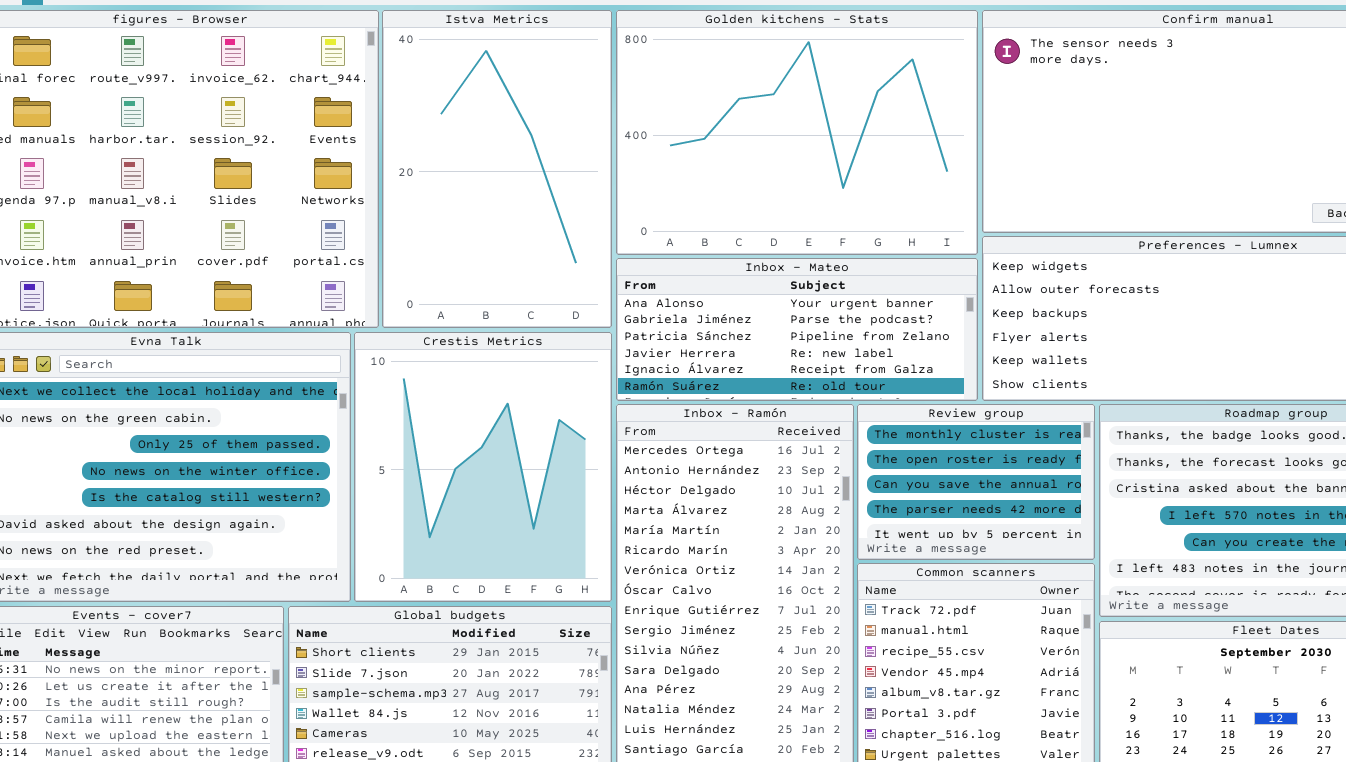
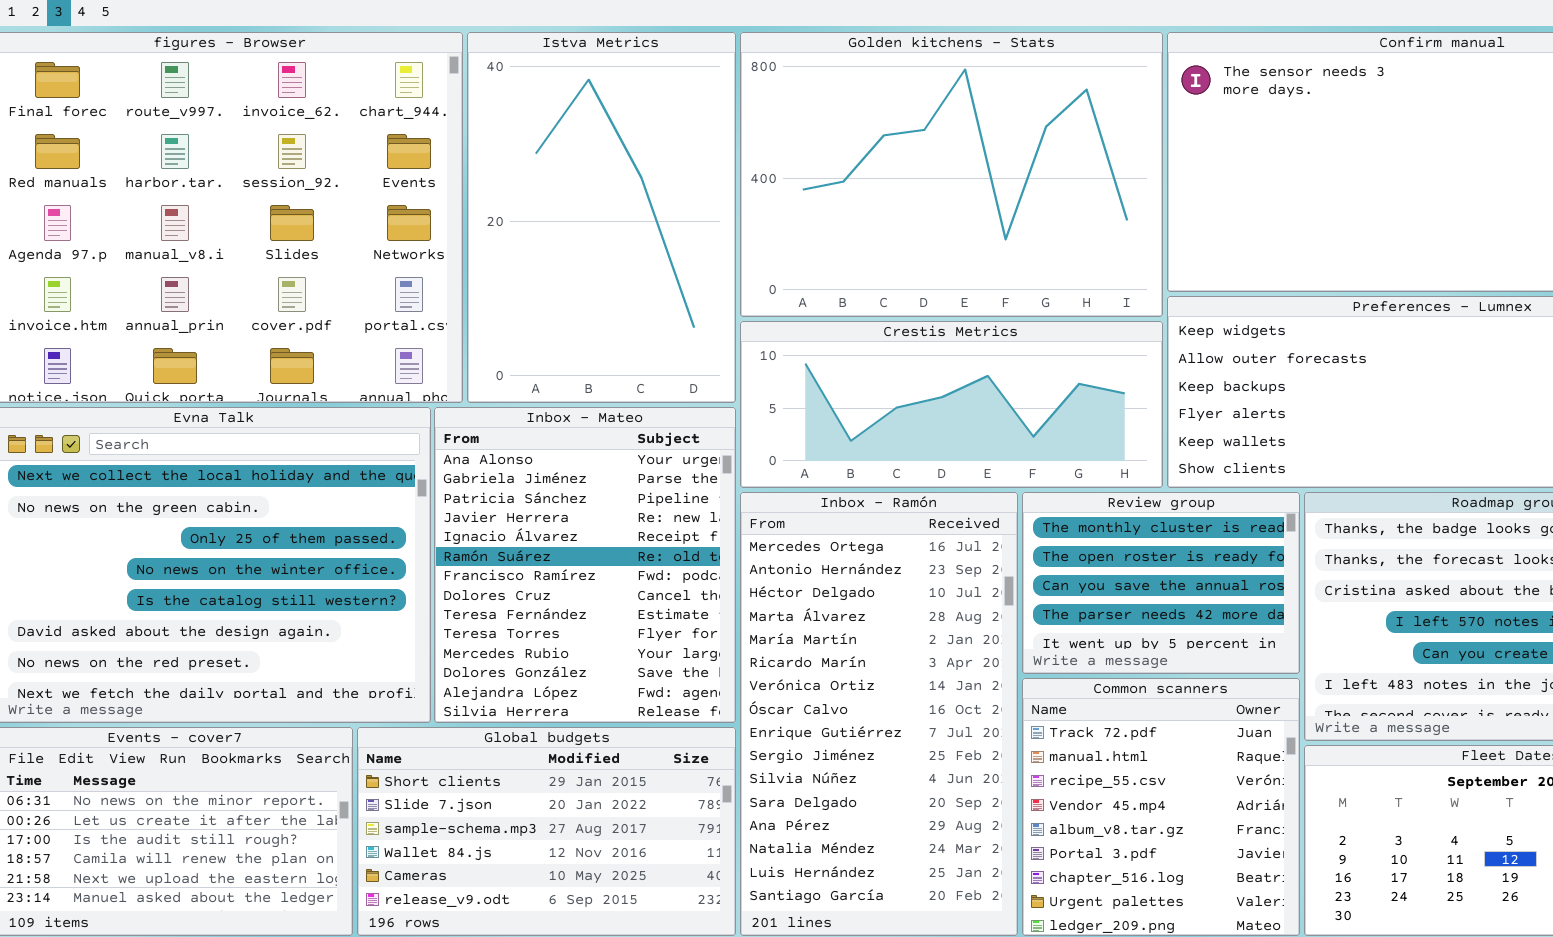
Inbox - Mateo: [616,258,978,401] -> [434,407,736,723], moved, resized
Crestis Metrics: [354,332,612,602] -> [740,321,1163,488], moved, resized

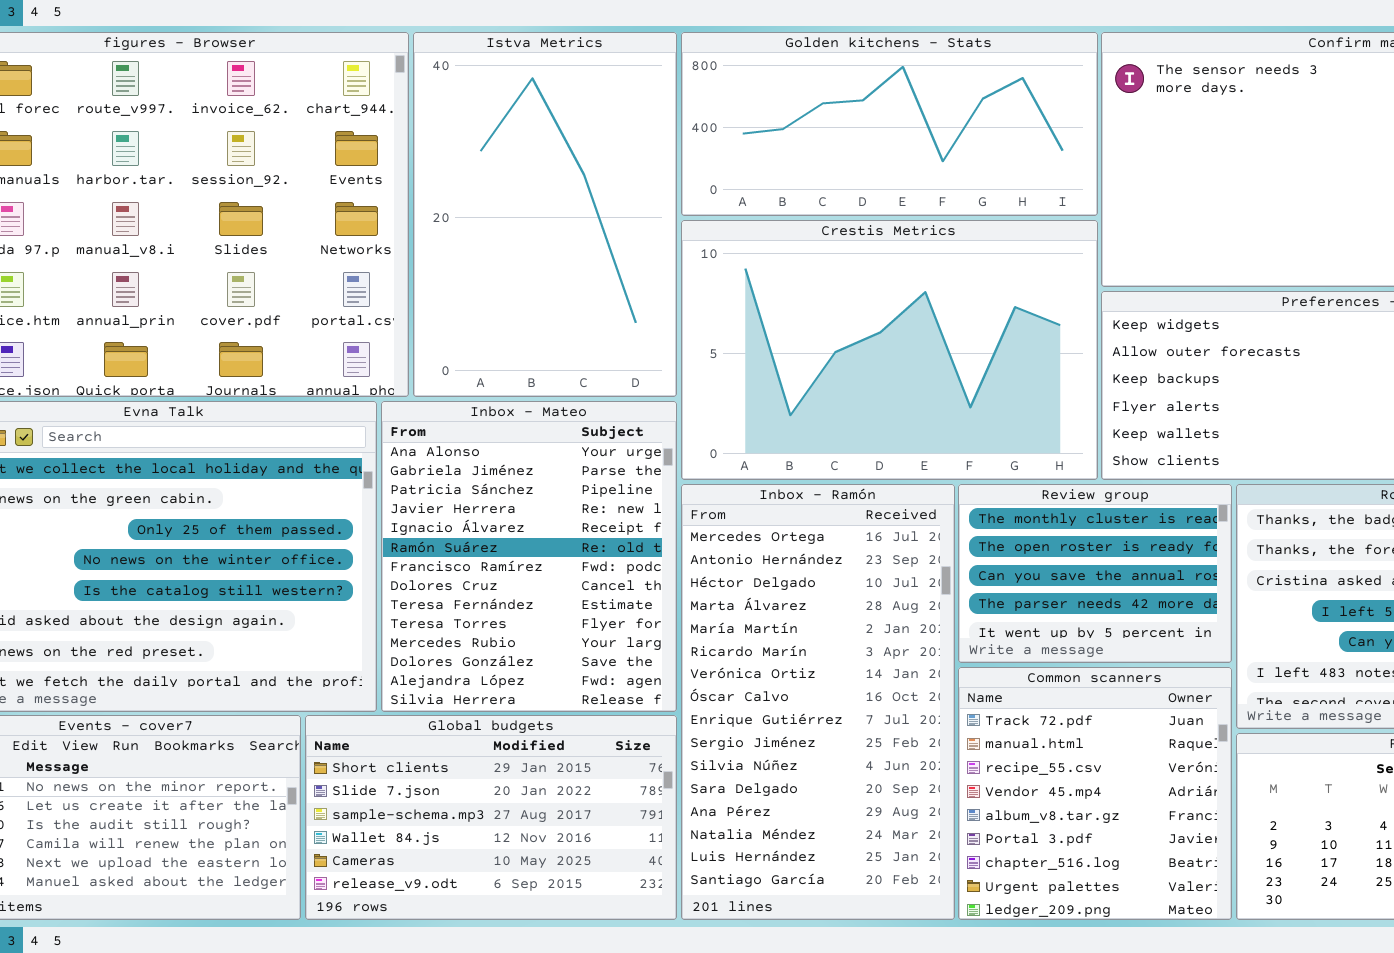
Golden kitchens - Stats: [740,32,1163,317] -> [681,32,1098,216], resized
Crestis Metrics: [740,321,1163,488] -> [681,220,1098,480], resized

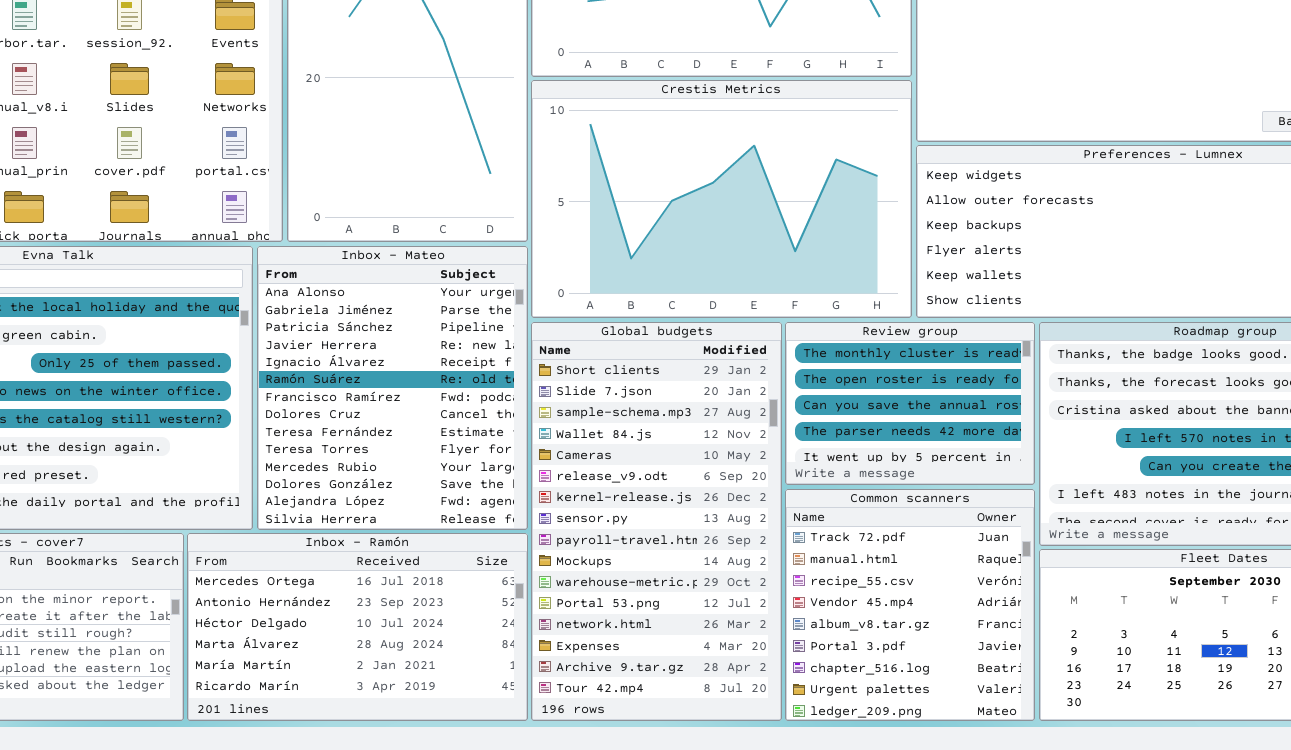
Inbox - Ramón: [681,484,955,920] -> [187,533,528,721], moved, resized
Global budgets: [305,715,677,920] -> [531,322,782,721], moved, resized

